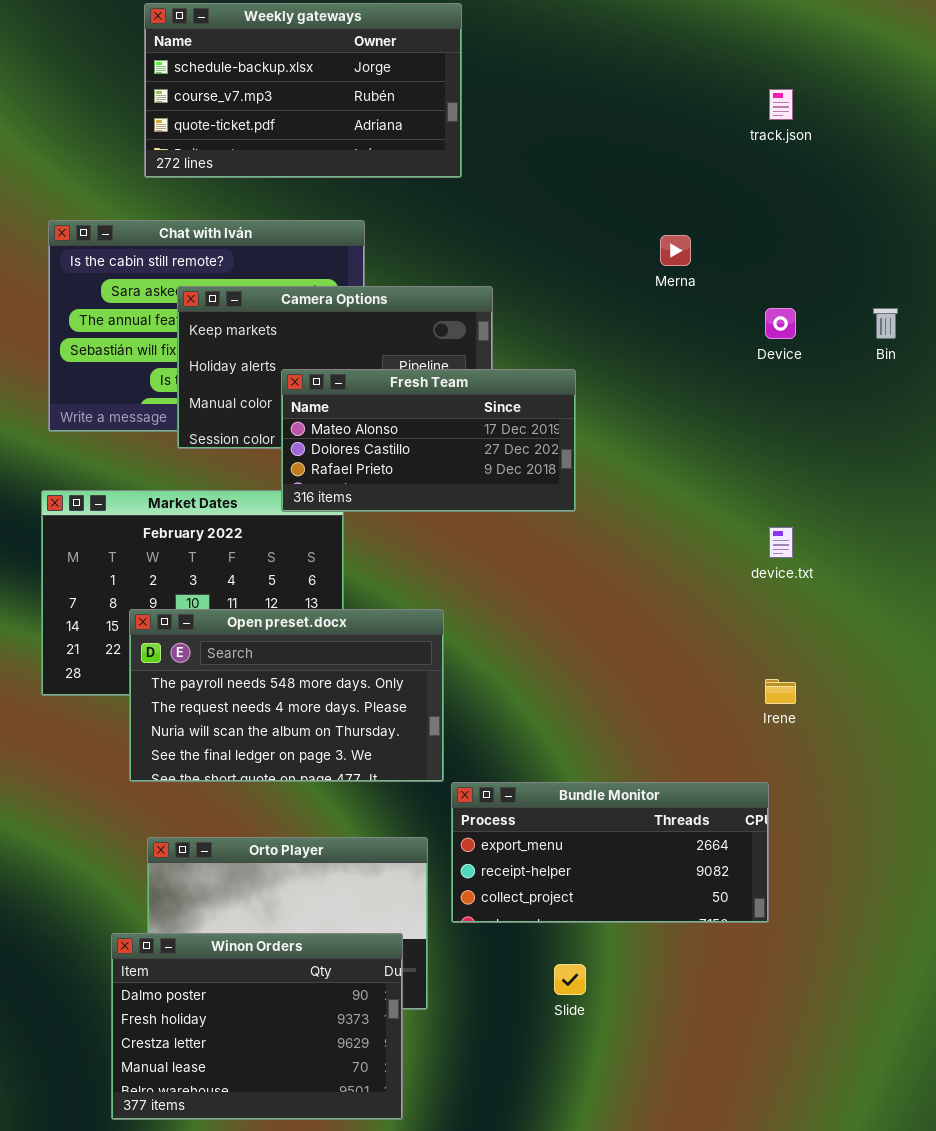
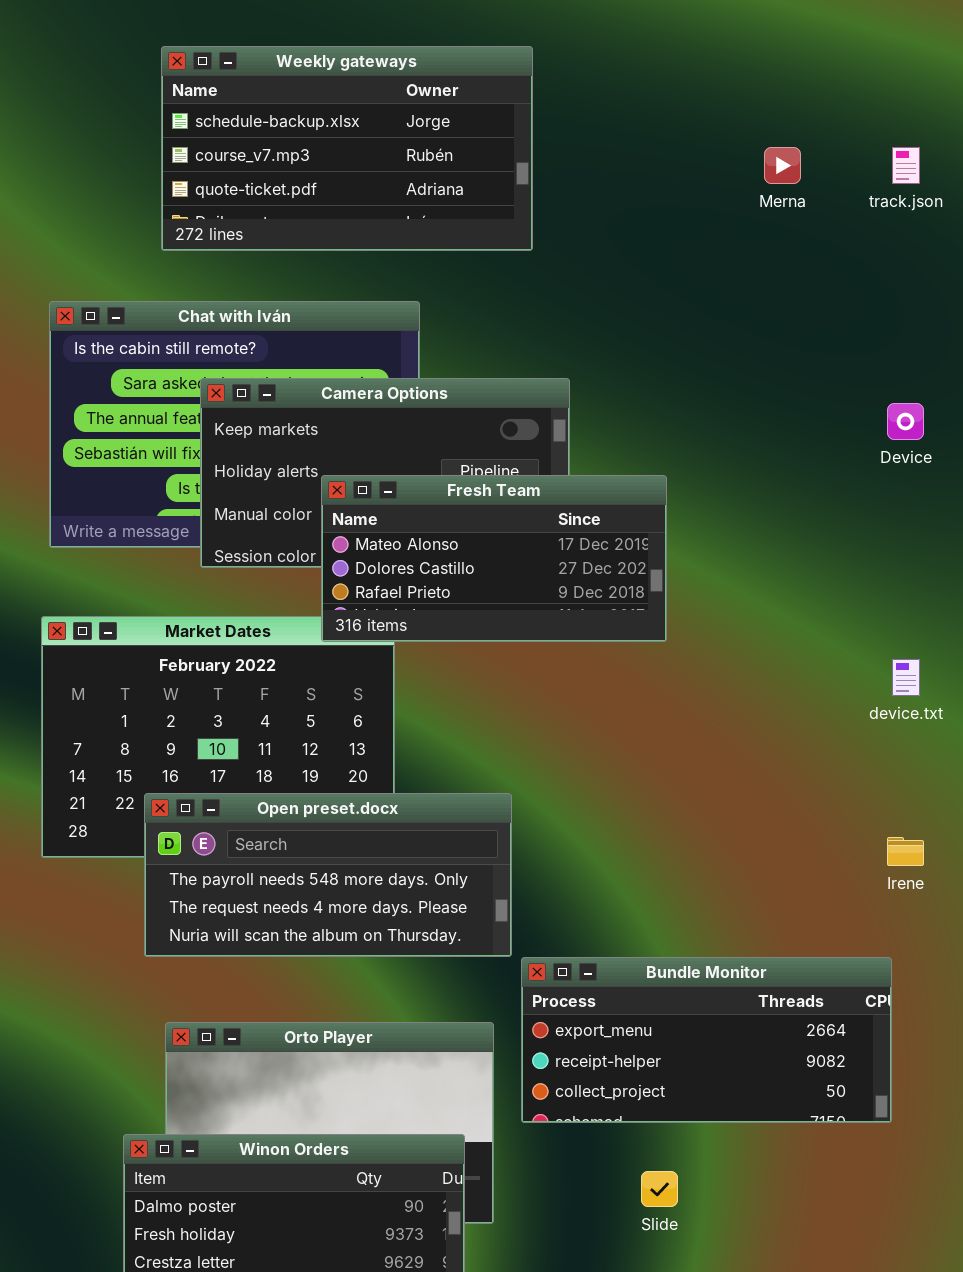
Merna: [660,235,691,266] -> [764,147,801,184], moved
Open preset.docx: [129,609,444,782] -> [144,793,512,957], resized

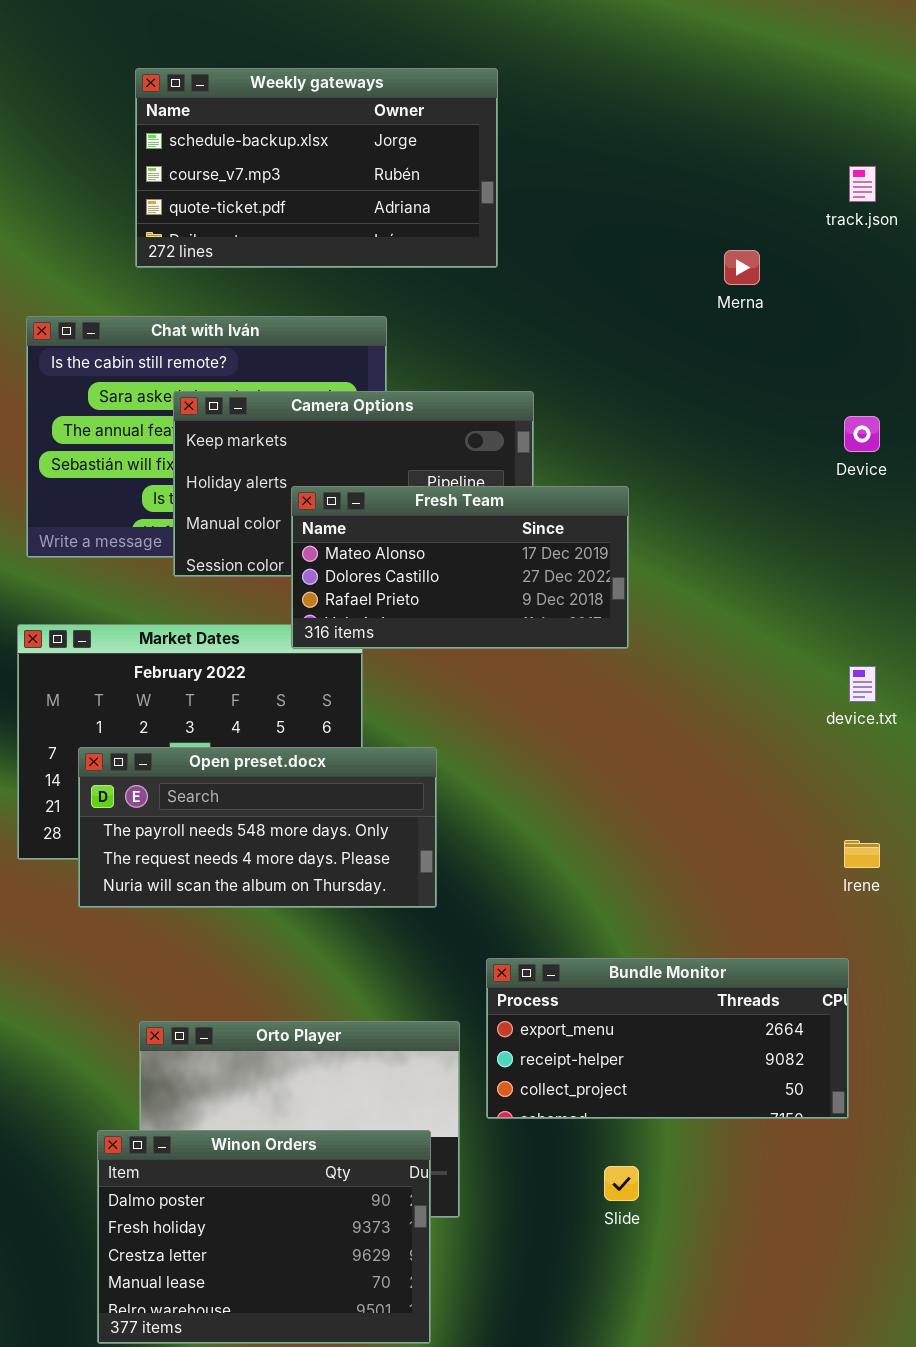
Merna: [764,147,801,184] -> [724,250,760,285], moved
Open preset.docx: [144,793,512,957] -> [78,747,437,908], moved

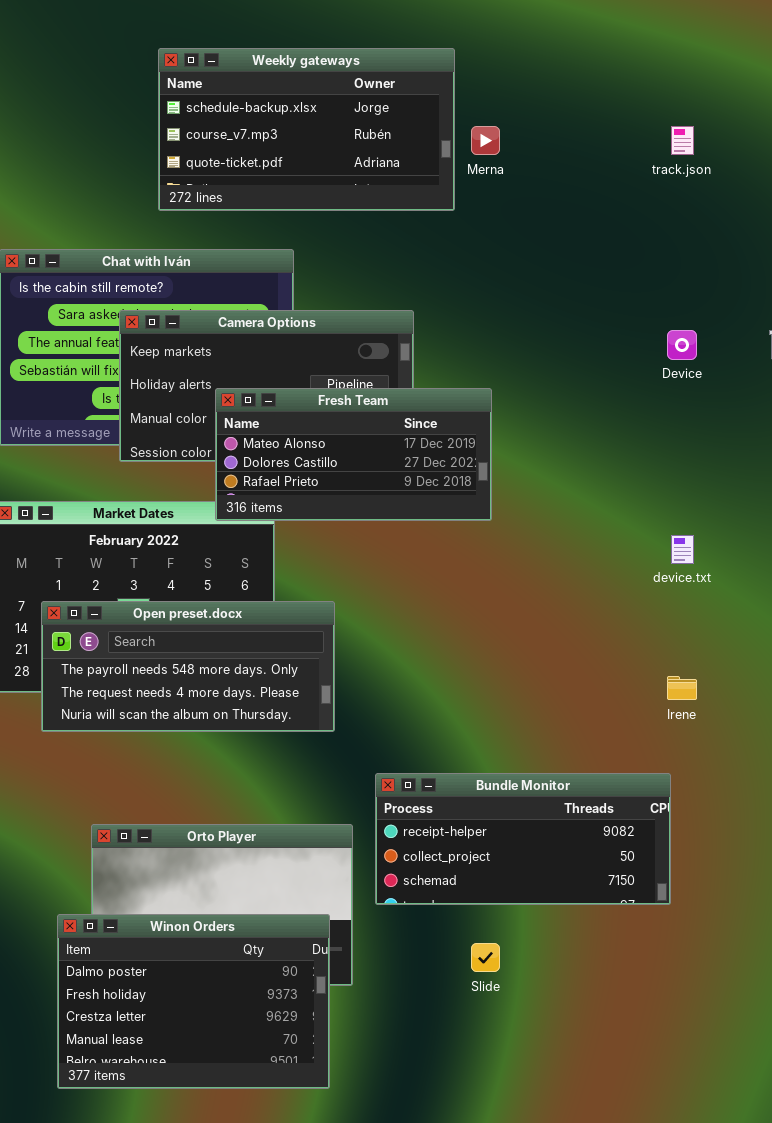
Weekly gateways: [135,68,498,268] -> [158,48,455,211], moved
Merna: [724,250,760,285] -> [471,126,500,155], moved
Bundle Monitor: [486,958,849,1119] -> [375,773,671,905], scrolled down 1 row

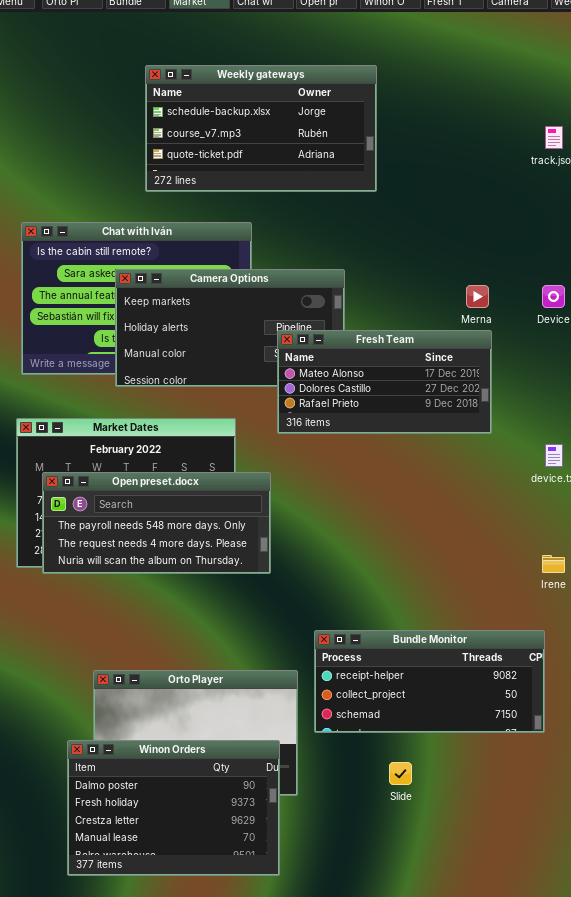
Merna: [471,126,500,155] -> [466,285,489,308], moved
Fresh Team: [215,388,492,521] -> [277,330,492,434], moved
Open preset.docx: [41,601,335,732] -> [42,472,271,574], moved

